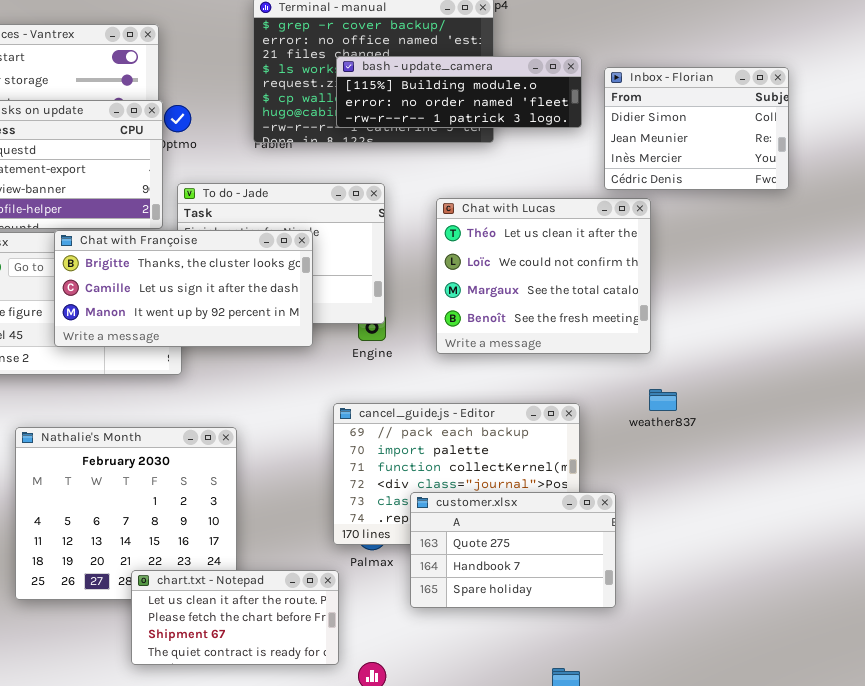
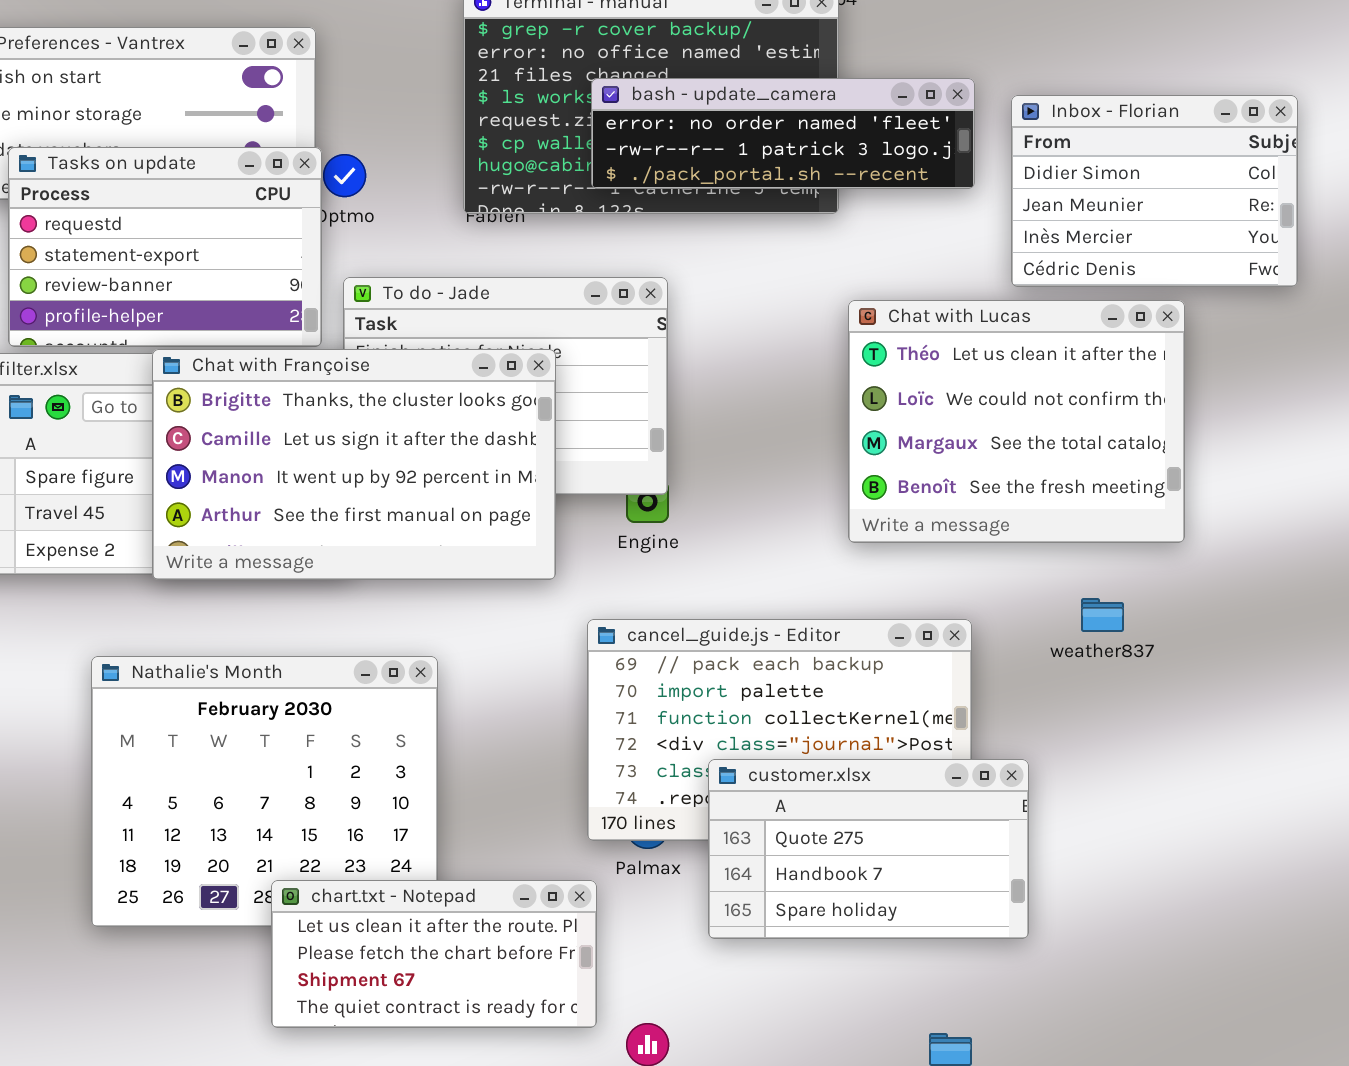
bash - update_camera: [336,56,582,128] -> [591,78,975,189], scrolled down 1 row
Chat with Lucas: [436,198,651,354] -> [848,300,1185,543], moved
Chat with Françoise: [54,230,313,347] -> [152,349,556,580], resized

